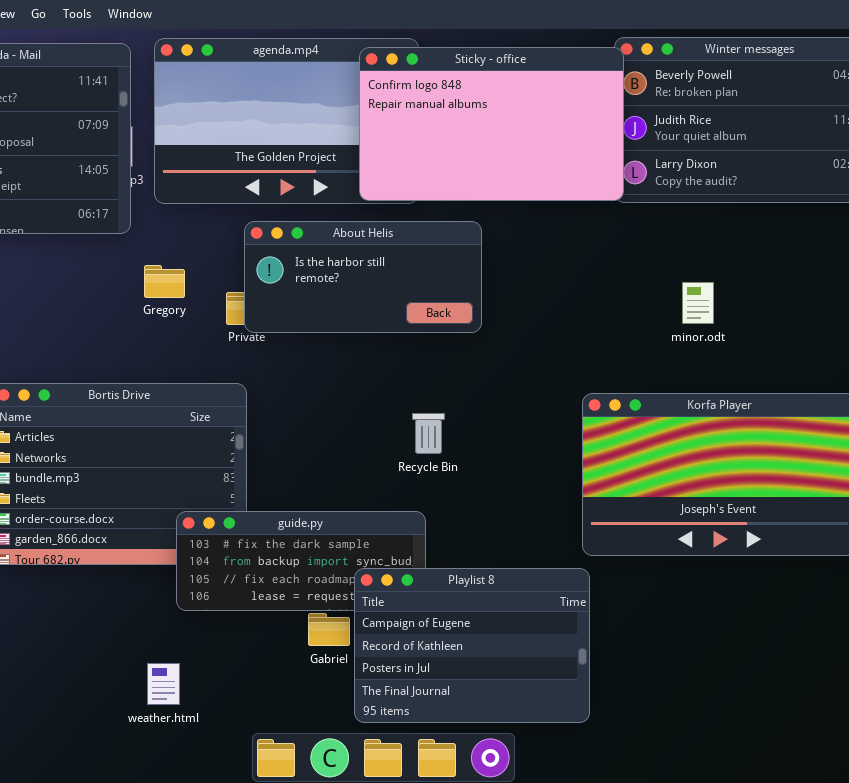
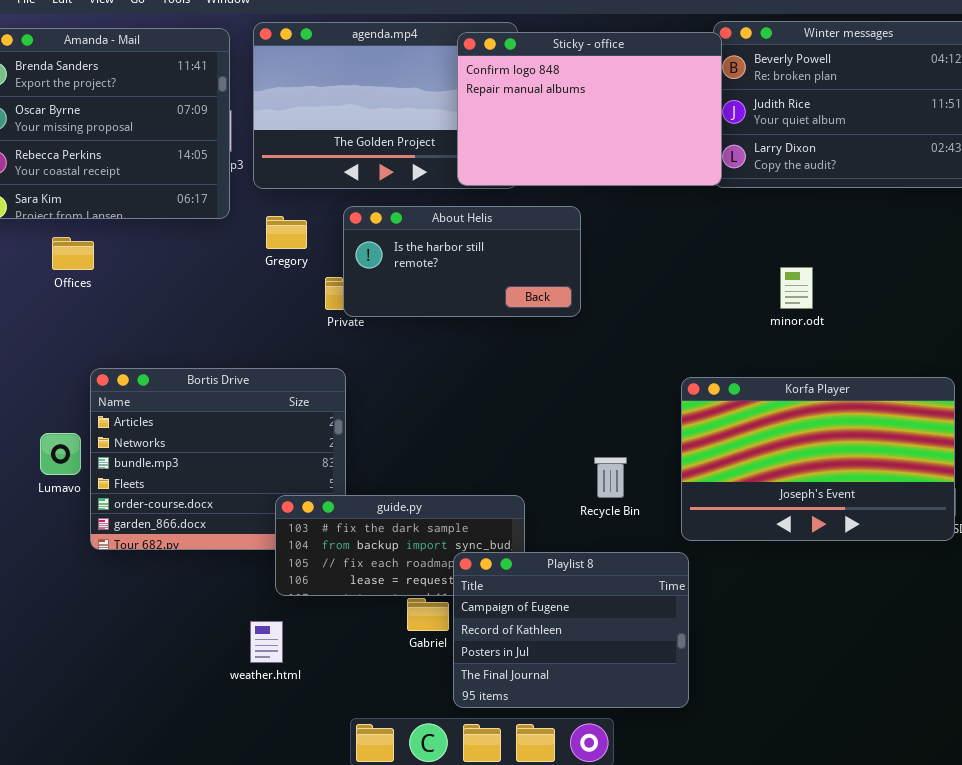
Gregory: [144,265,185,298] -> [266,216,307,249], moved
Recycle Bin: [412,413,445,454] -> [594,457,627,498], moved
weather.html: [147,663,180,705] -> [250,621,283,663], moved

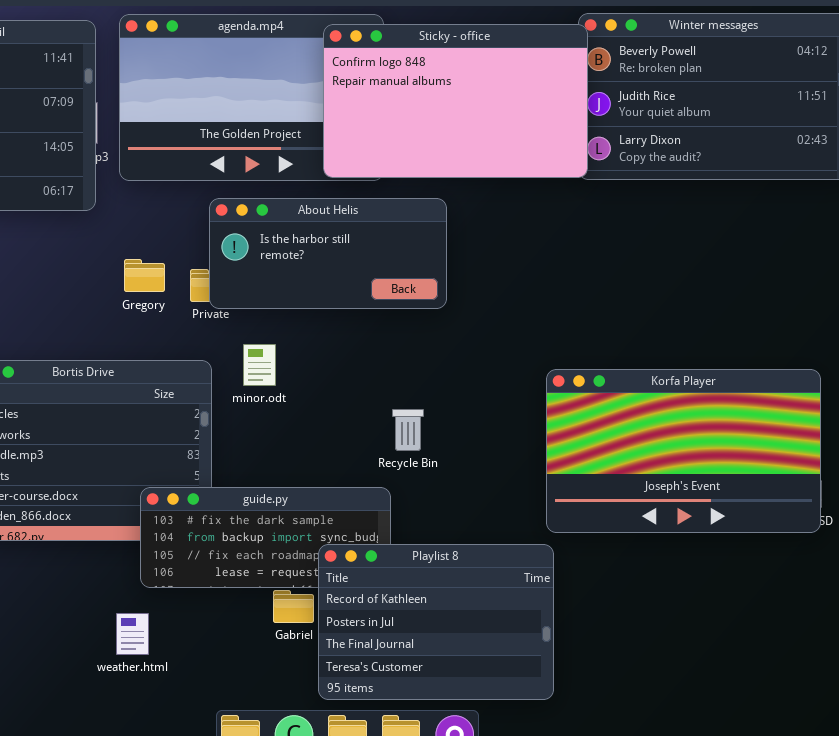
Gregory: [266,216,307,249] -> [124,259,165,292], moved
minor.odt: [780,267,813,309] -> [243,344,276,386], moved
Recycle Bin: [594,457,627,498] -> [392,409,424,451], moved
Playlist 8: [453,552,689,708] -> [318,544,554,700], scrolled down 1 row

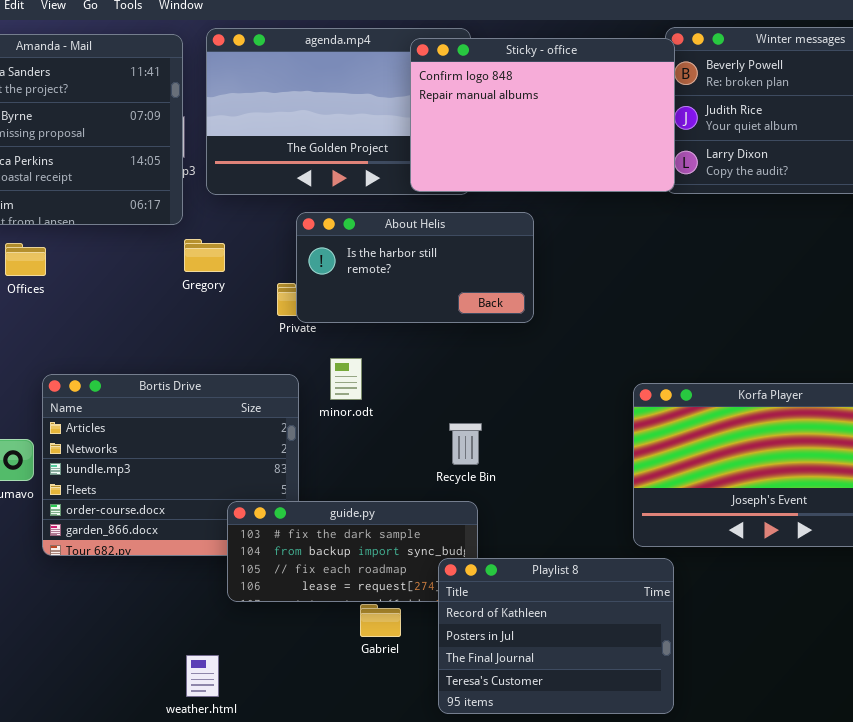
Gregory: [124,259,165,292] -> [184,239,225,272], moved
Recycle Bin: [392,409,424,451] -> [449,423,482,465], moved
Playlist 8: [318,544,554,700] -> [438,558,674,714], moved
weather.html: [116,613,149,655] -> [186,655,219,697], moved

